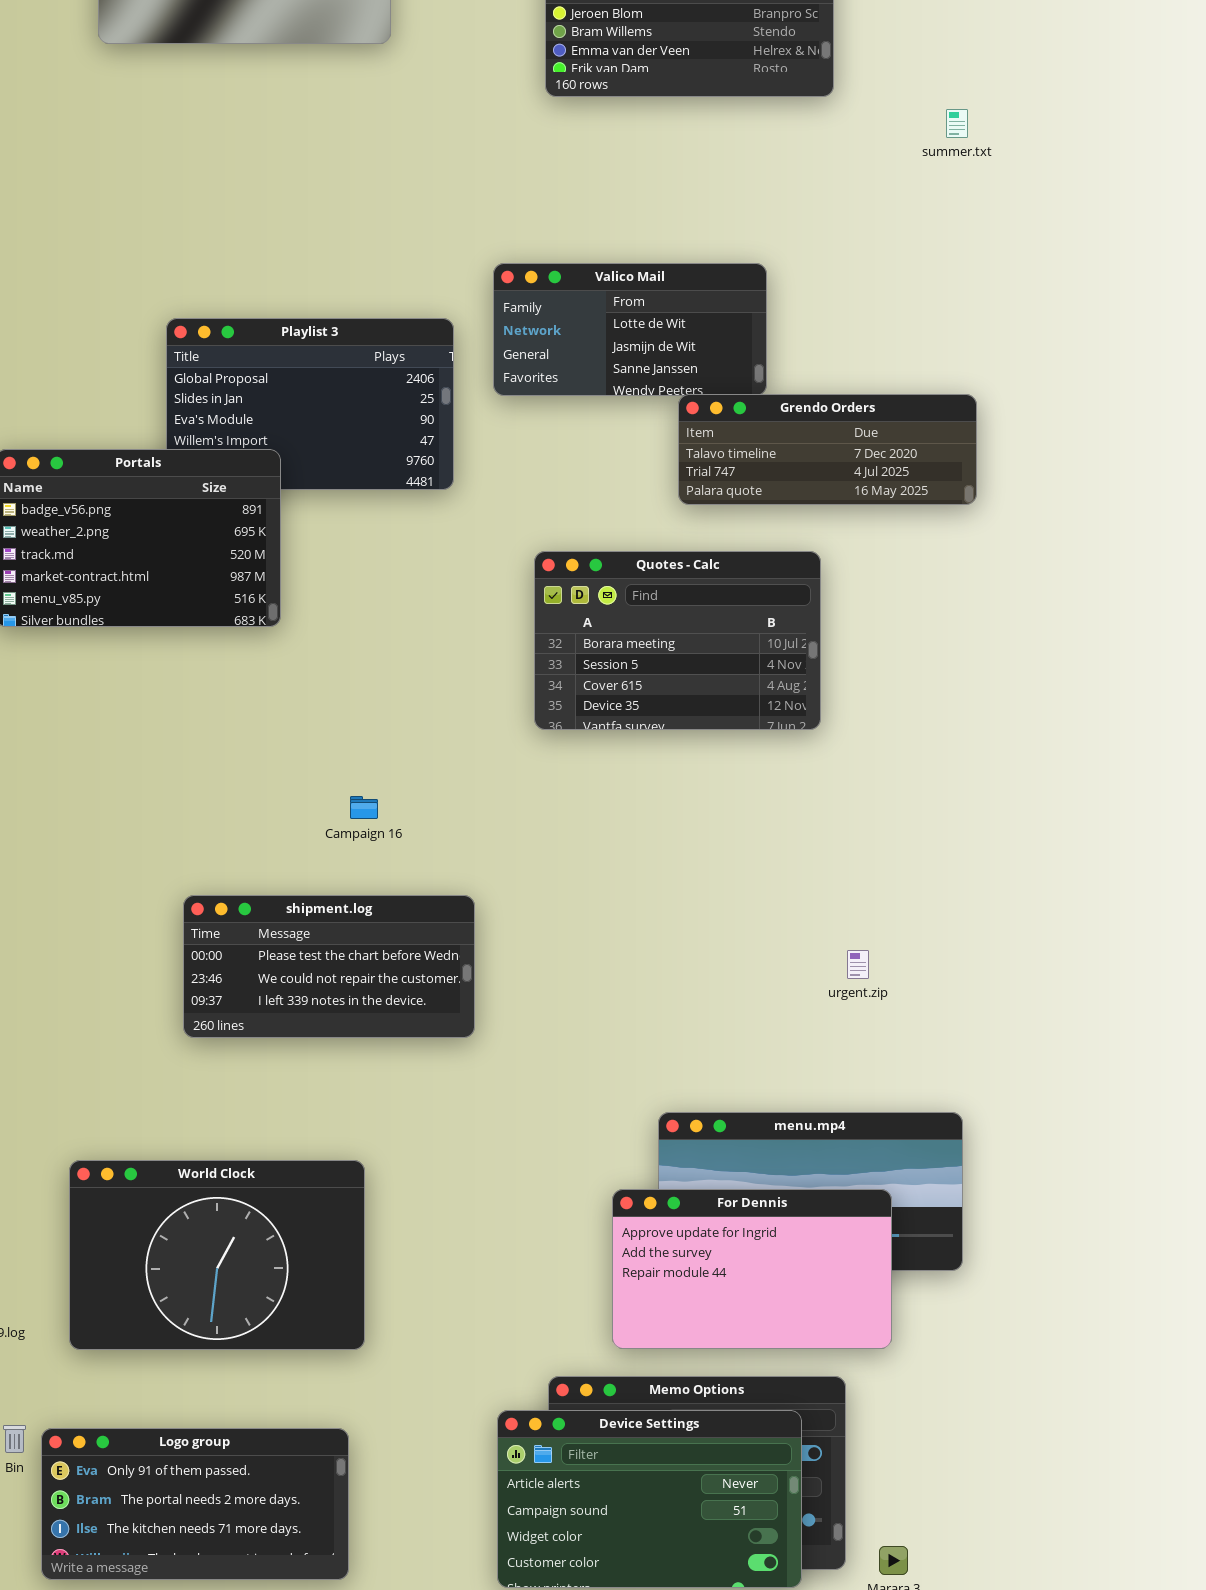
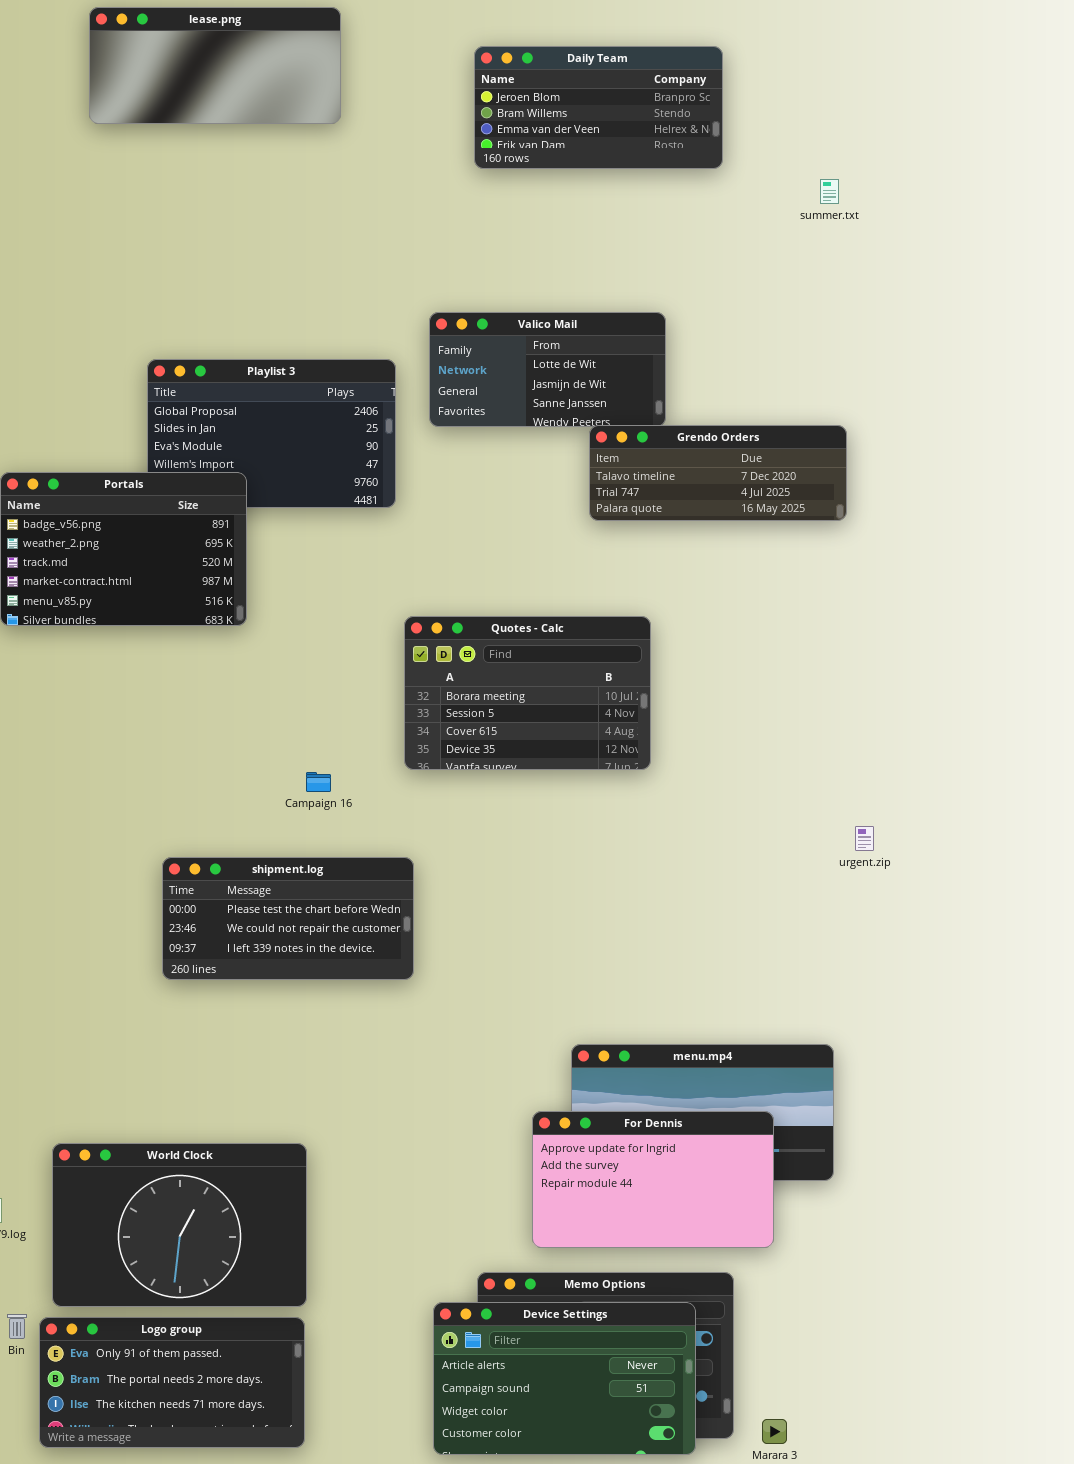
Quotes - Calc: [534,551,821,730] -> [404,616,651,770], moved
urgent.zip: [847,950,869,979] -> [855,826,874,851], moved
World Clock: [69,1160,365,1350] -> [52,1143,307,1307], moved

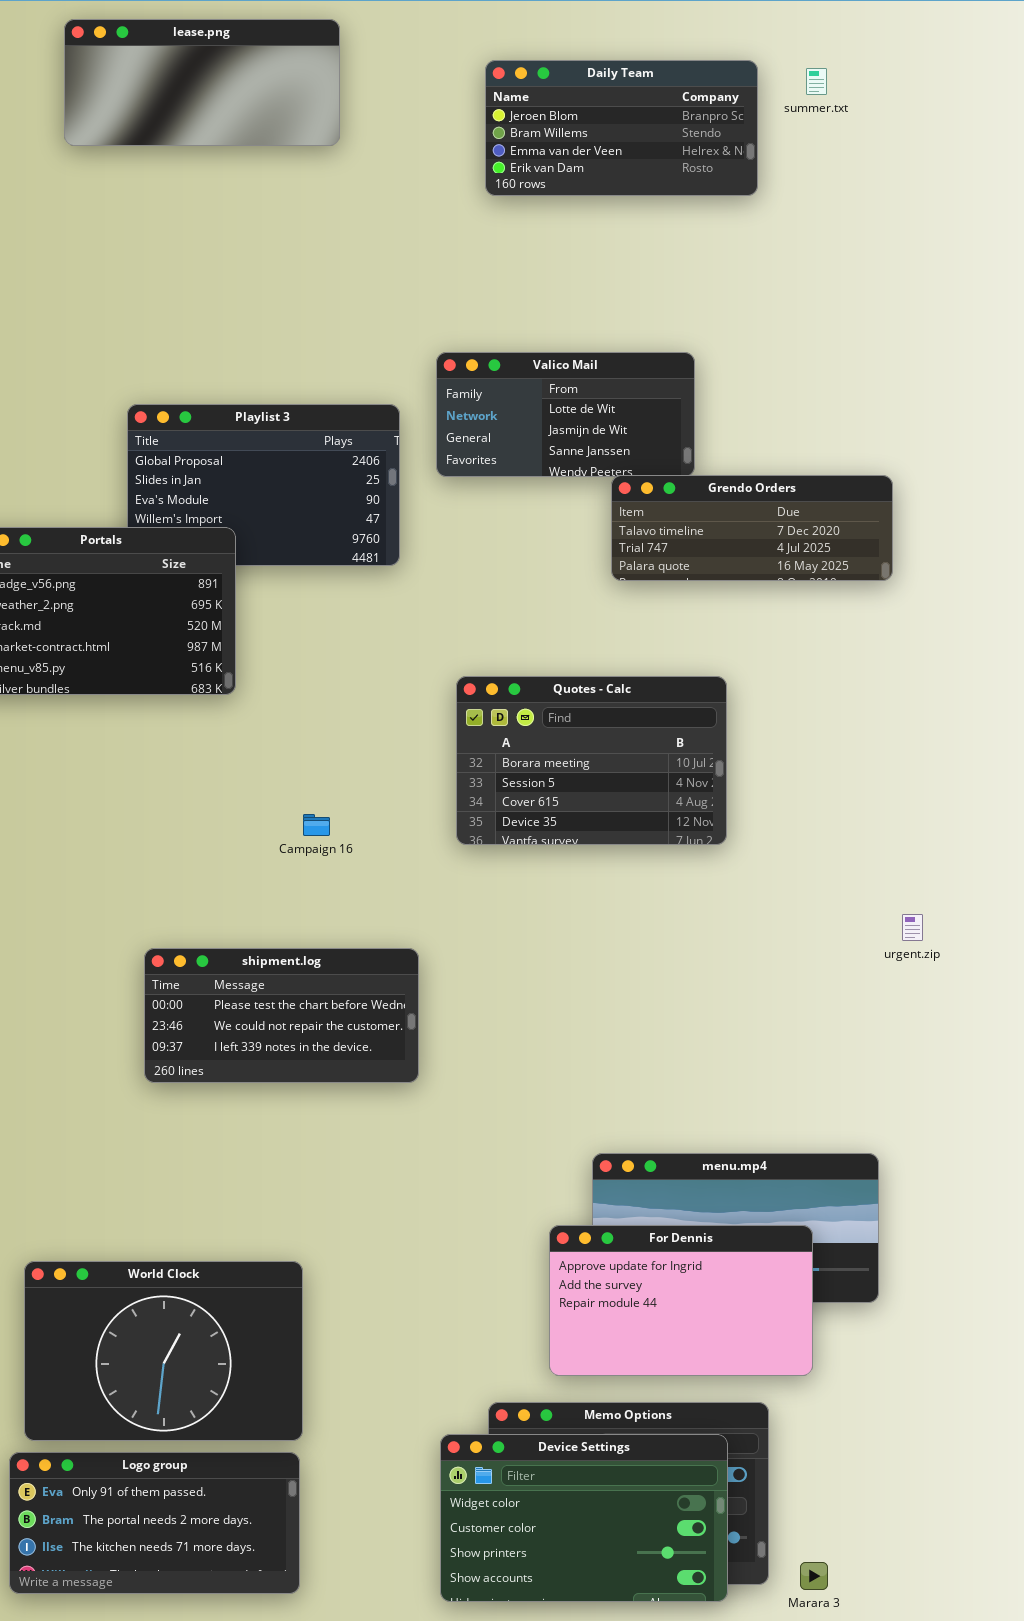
summer.txt: [820,179,839,204] -> [806,68,827,95], moved
Quotes - Calc: [404,616,651,770] -> [456,676,727,845], moved
Campaign 16: [306,772,331,792] -> [303,814,330,836], moved
Device Settings: [433,1302,696,1455] -> [440,1434,728,1602], scrolled down 2 rows

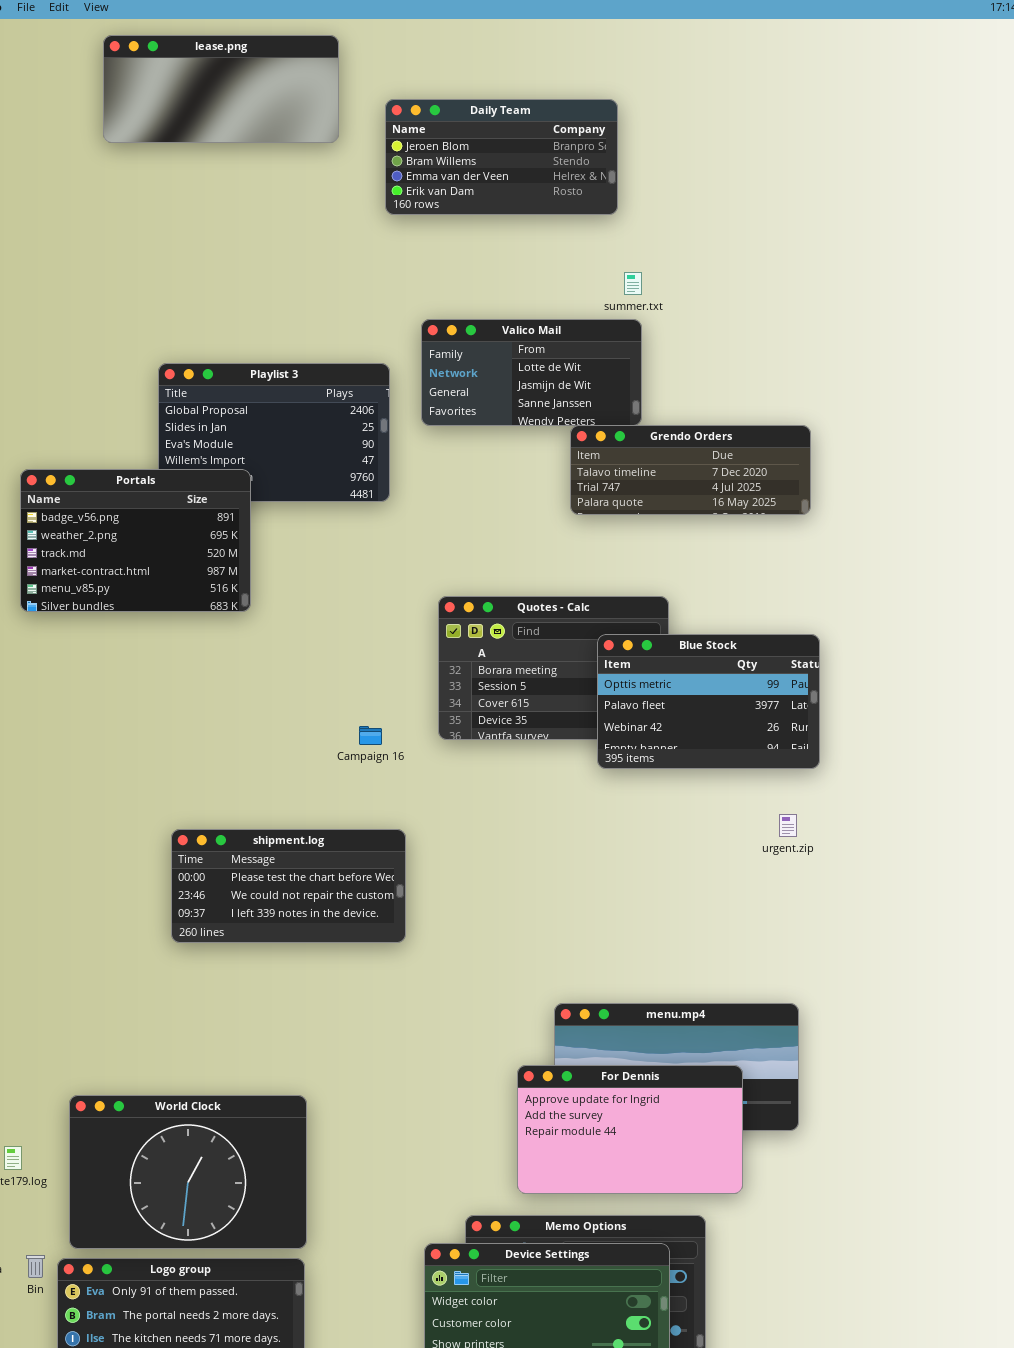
Daily Team: [485,60,758,196] -> [385,99,618,215], moved
summer.txt: [806,68,827,95] -> [624,272,642,295], moved
Blue Stock: none -> [597,634,820,769], opened
Campaign 16: [303,814,330,836] -> [359,726,382,745], moved
urgent.zip: [902,914,923,941] -> [779,814,797,837], moved

